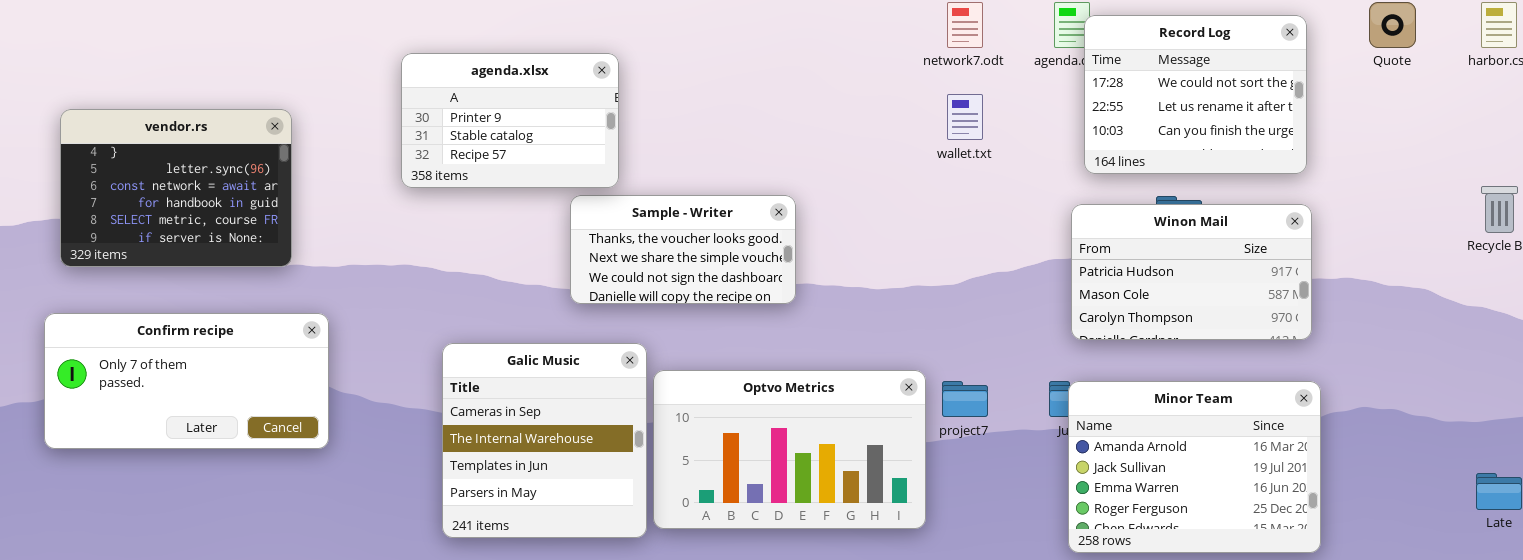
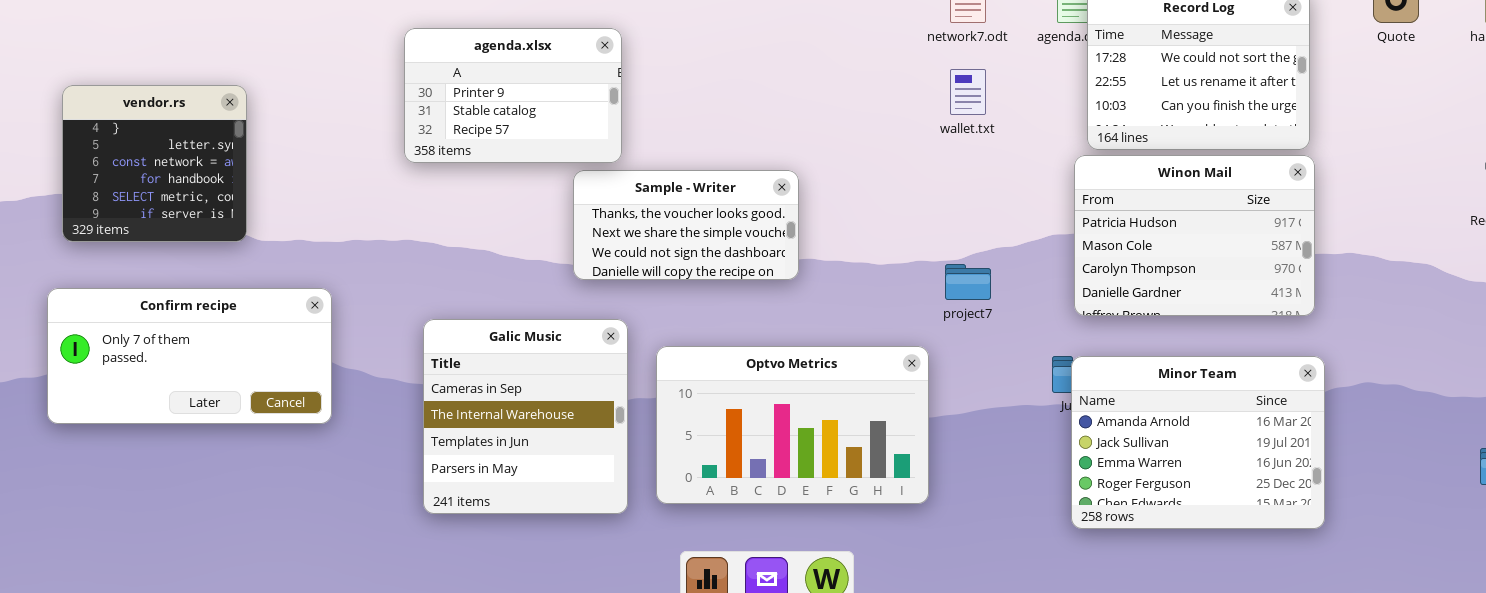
vendor.rs: [60,109,292,267] -> [62,85,247,242], resized
Winon Mail: [1071,204,1312,340] -> [1074,155,1315,316], resized
Galic Music: [442,343,647,538] -> [423,319,628,514], moved
project7: [942,381,988,417] -> [945,264,991,300], moved

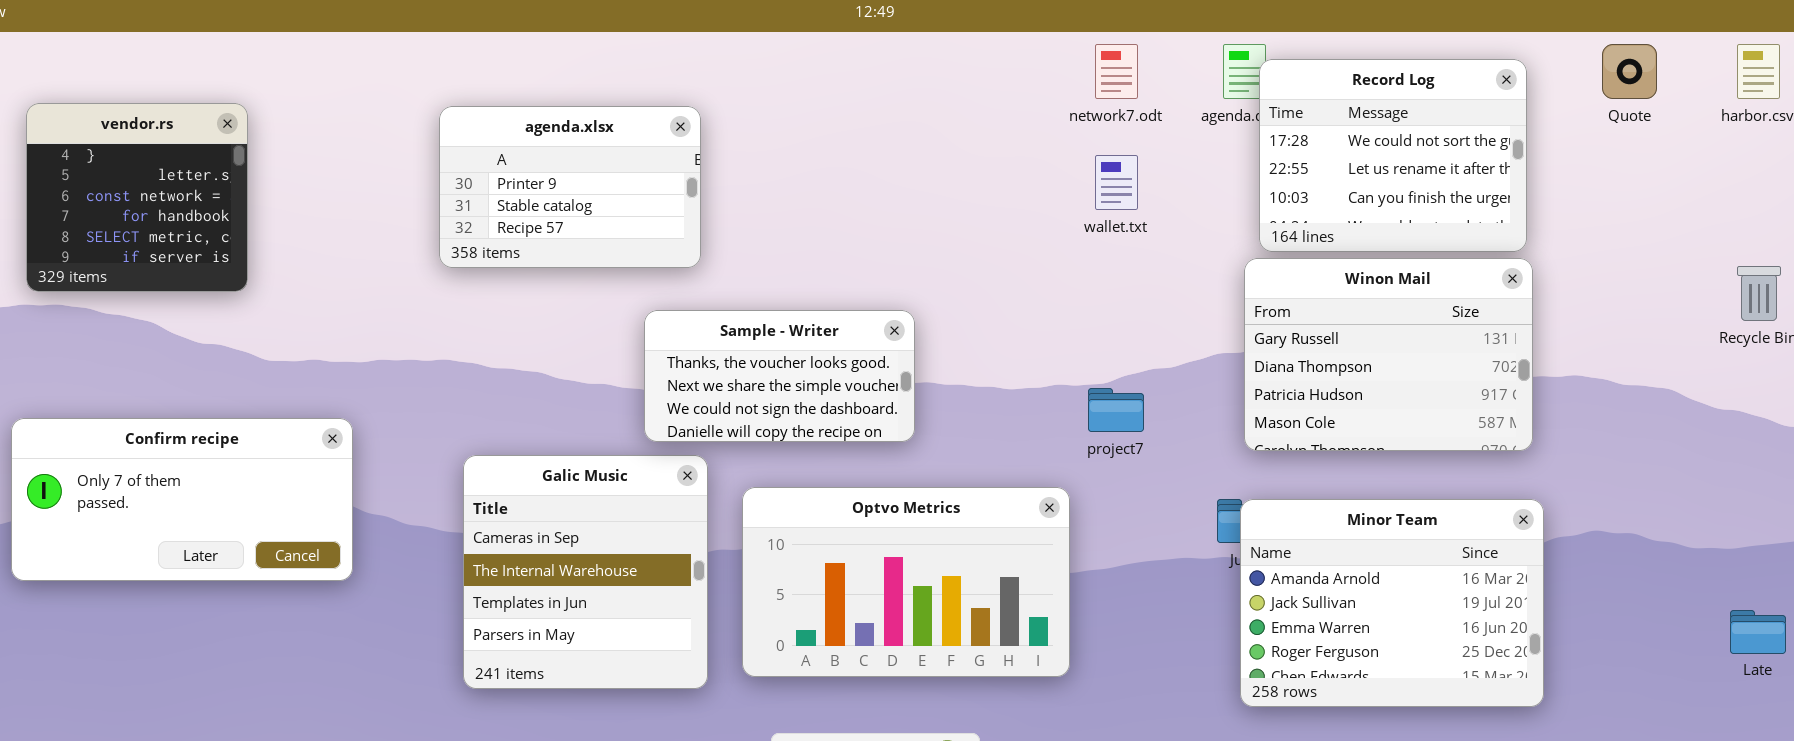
vendor.rs: [62,85,247,242] -> [26,103,248,292], moved
Winon Mail: [1074,155,1315,316] -> [1244,258,1533,451], scrolled up 2 rows
Sample - Writer: [573,170,799,280] -> [644,310,915,442], moved

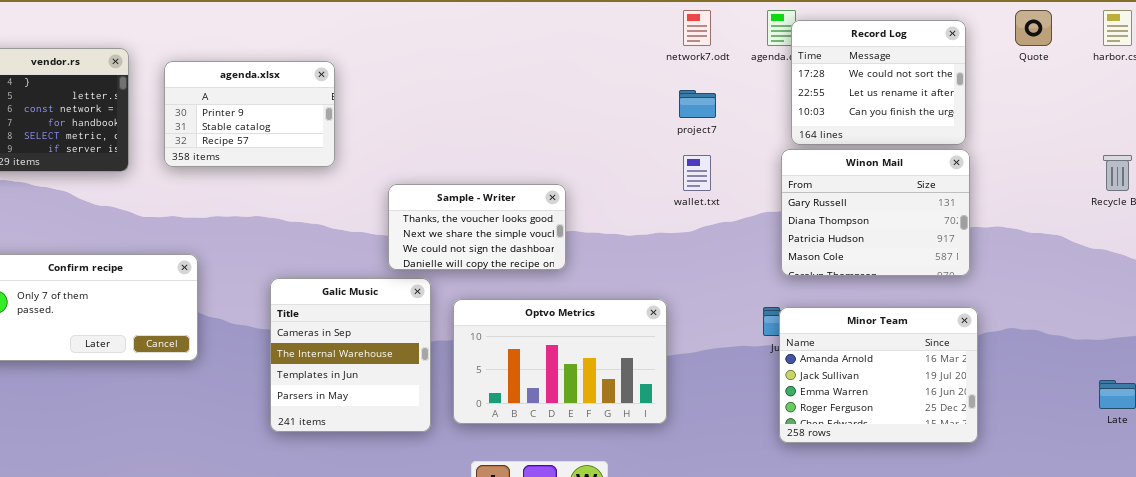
agenda.xlsx: [439,106,701,268] -> [164,61,335,167], moved
wallet.txt: [1095,155,1138,210] -> [683,155,711,191], moved
project7: [1088,388,1144,432] -> [679,90,716,118], moved

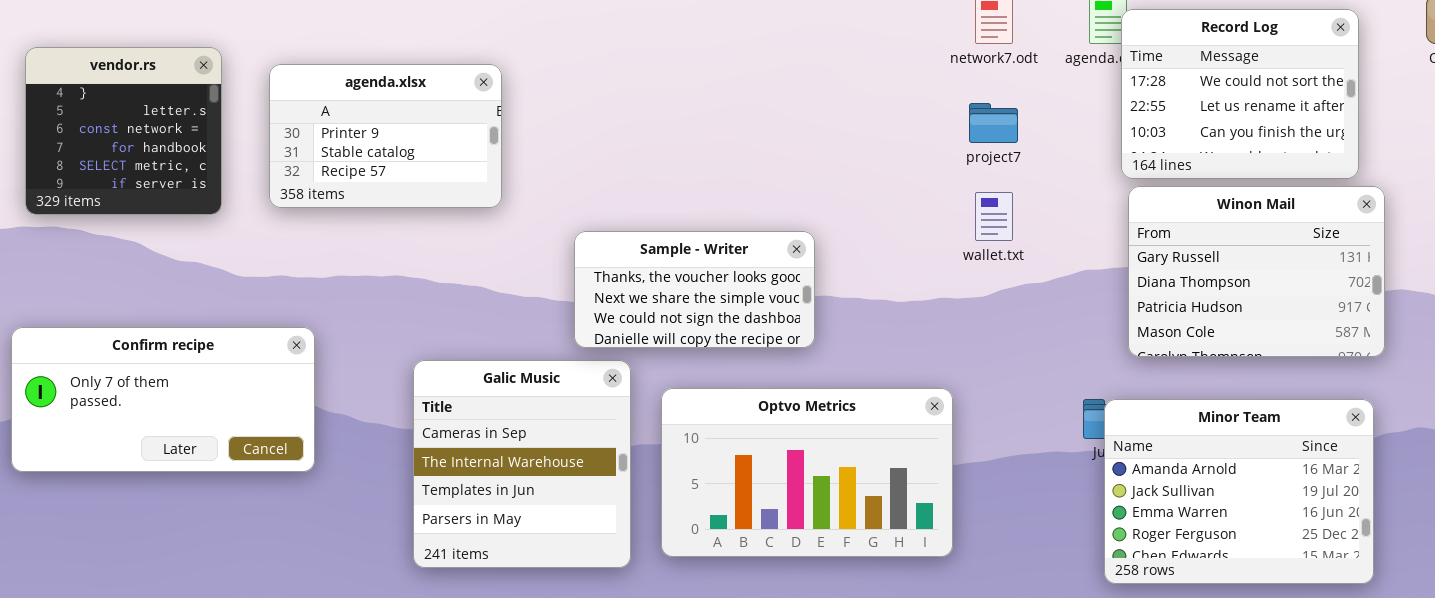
Winon Mail: [781,149,970,276] -> [1128,186,1385,357], moved

